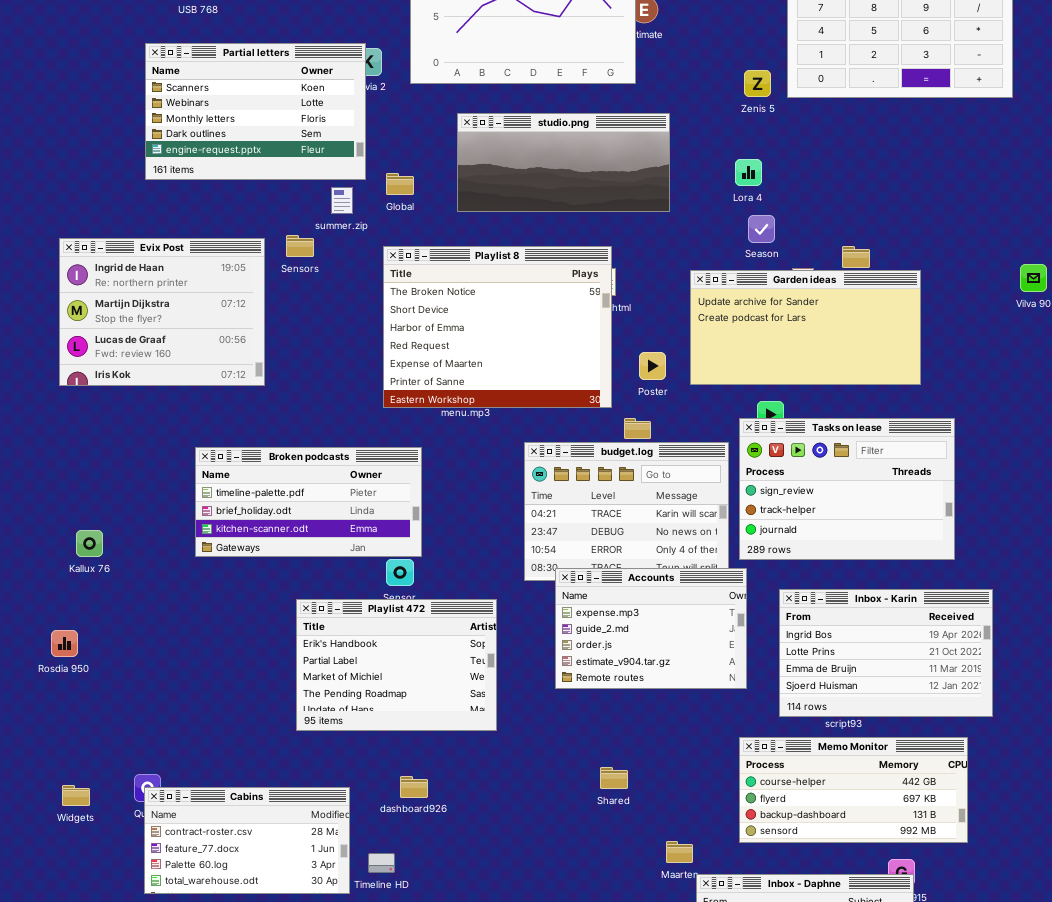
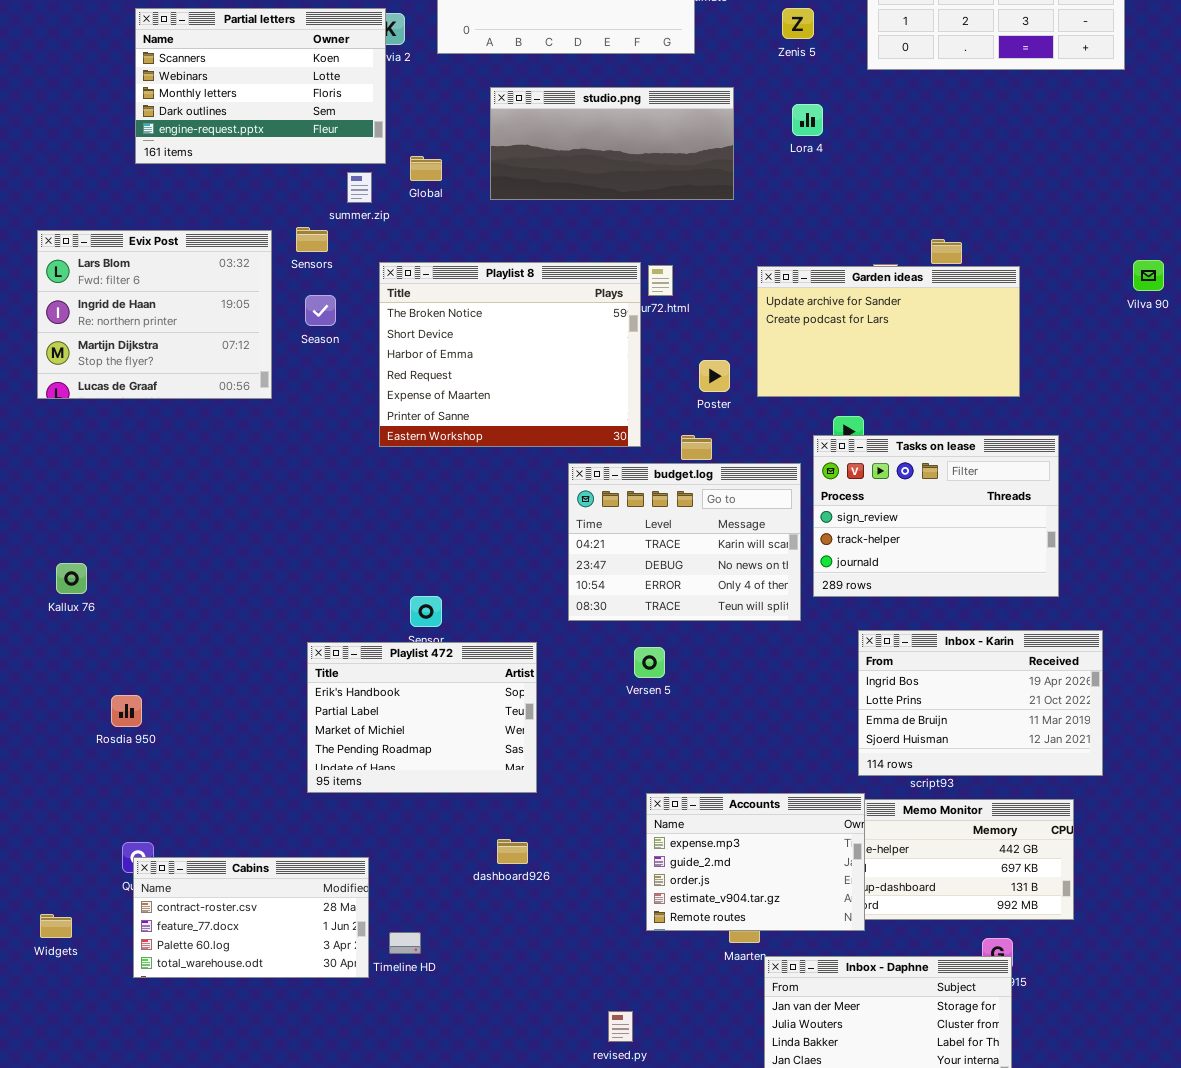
Zenis 5: [744,70,771,97] -> [782,8,814,39], moved
Lora 4: [735,159,762,186] -> [792,104,823,136], moved
Season: [748,215,775,243] -> [305,295,336,326], moved
Evix Post: [59,238,265,386] -> [37,230,272,399], scrolled up 1 row
Playlist 8: [383,246,612,408] -> [379,262,641,447], moved
Broken podcasts: [195,447,422,557] -> none, closed
Accounts: [555,568,747,689] -> [646,793,865,931], moved
Rosdia 950: [51,630,78,657] -> [111,695,142,727], moved
dashboard926: [400,776,428,798] -> [497,839,528,864], moved
Widgets: [62,785,90,806] -> [40,914,72,938], moved

